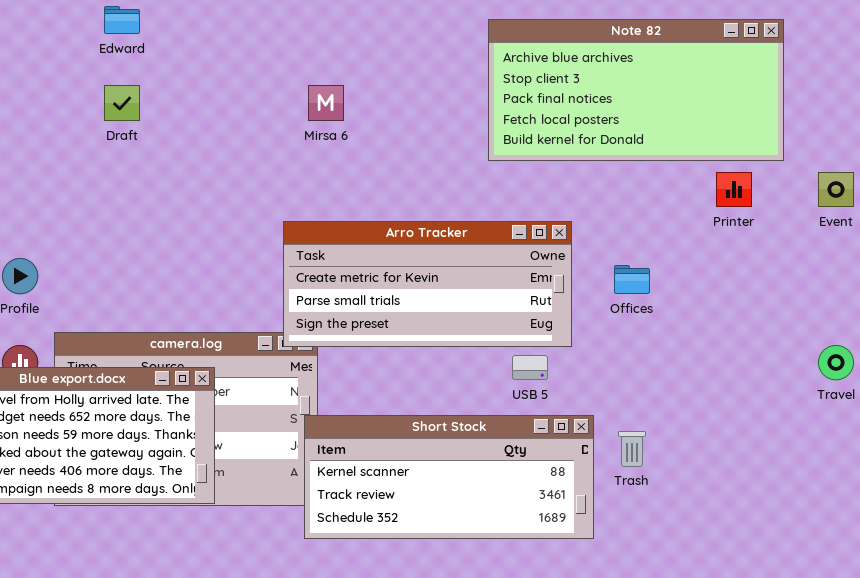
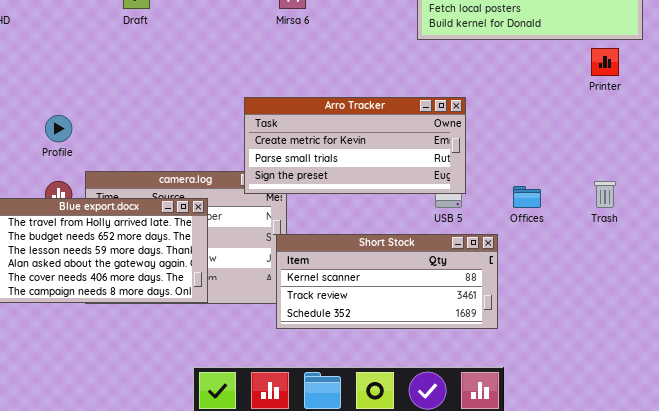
Arro Tracker: [283,221,572,347] -> [244,97,466,194], moved
Offices: [614,265,650,294] -> [513,186,541,208], moved
Trash: [618,431,646,467] -> [594,181,616,208], moved

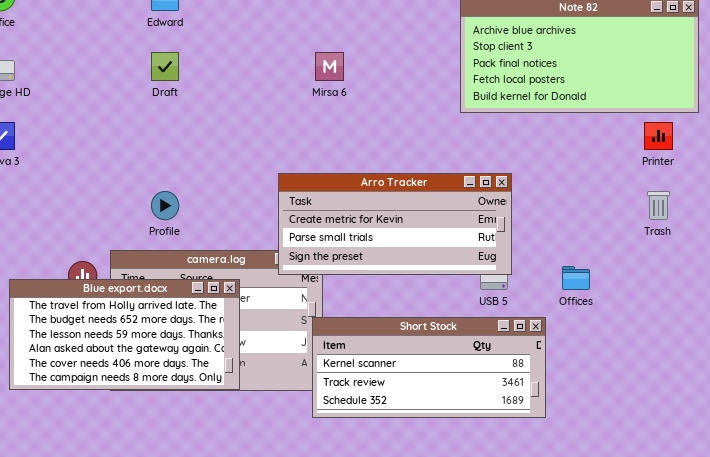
Profile: [45,115,72,142] -> [151,191,179,220], moved
Trash: [594,181,616,208] -> [647,191,670,220], moved

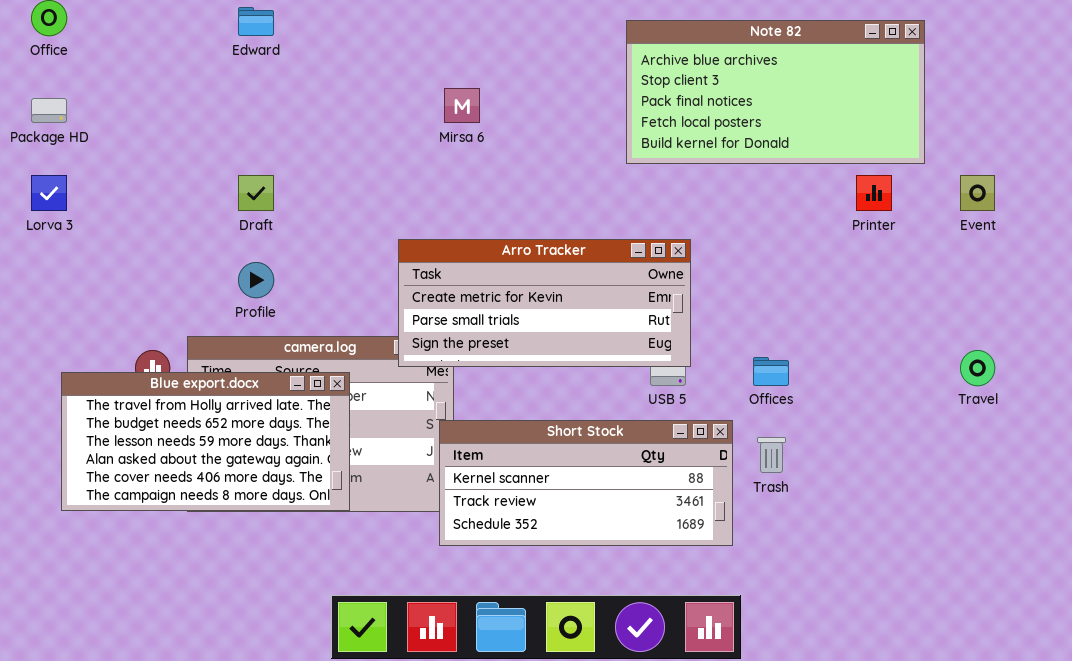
Draft: [151,52,179,81] -> [238,175,274,211], moved
Trash: [647,191,670,220] -> [757,437,786,473], moved

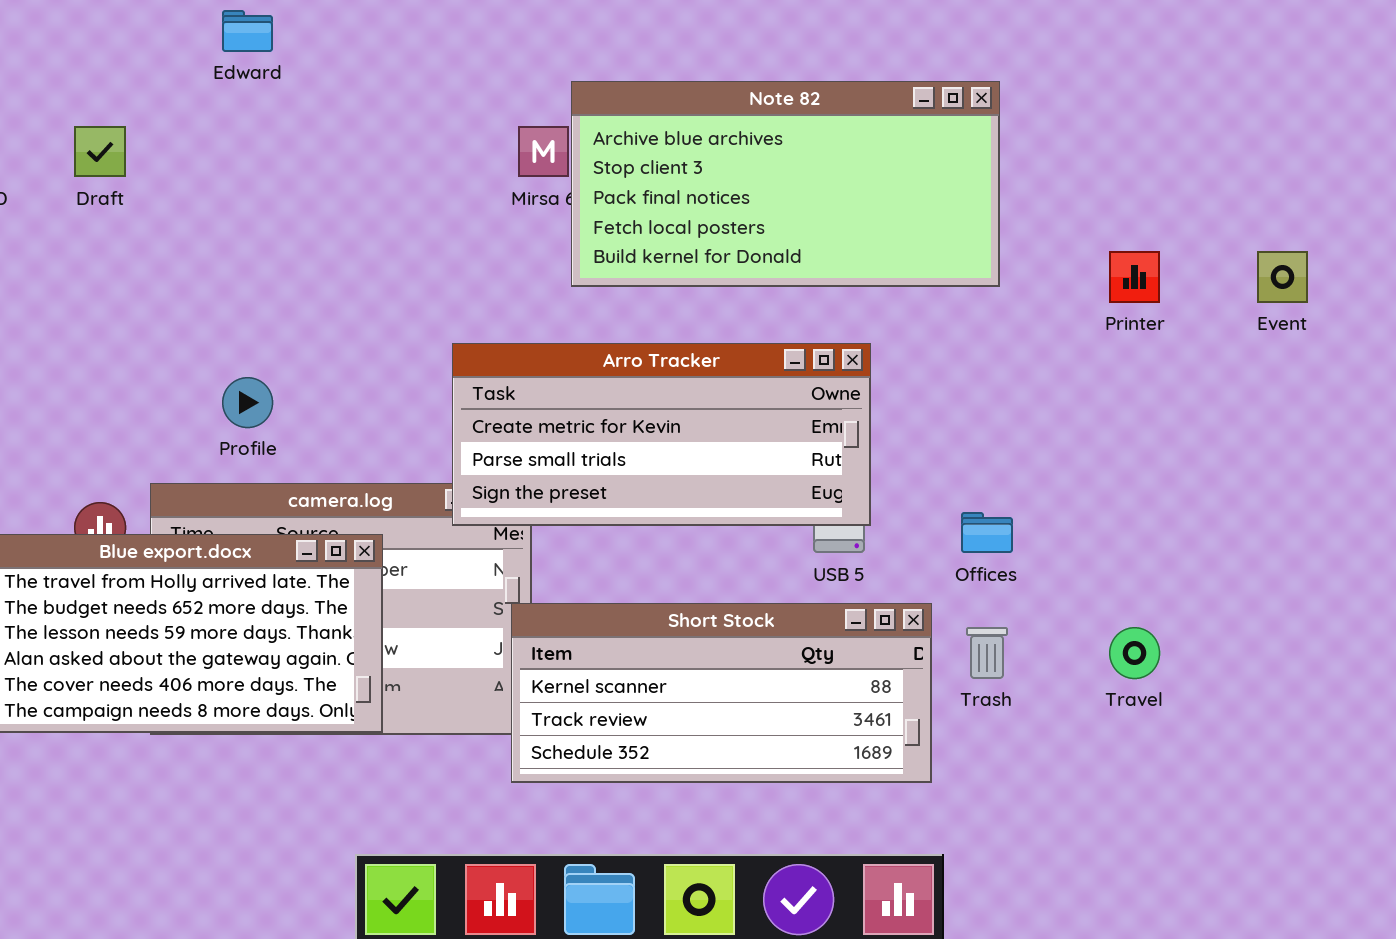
Note 82: [626,20,925,164] -> [571,81,1000,287], moved
Draft: [238,175,274,211] -> [74,126,126,177], moved
Travel: [960,350,995,386] -> [1109,627,1160,679], moved

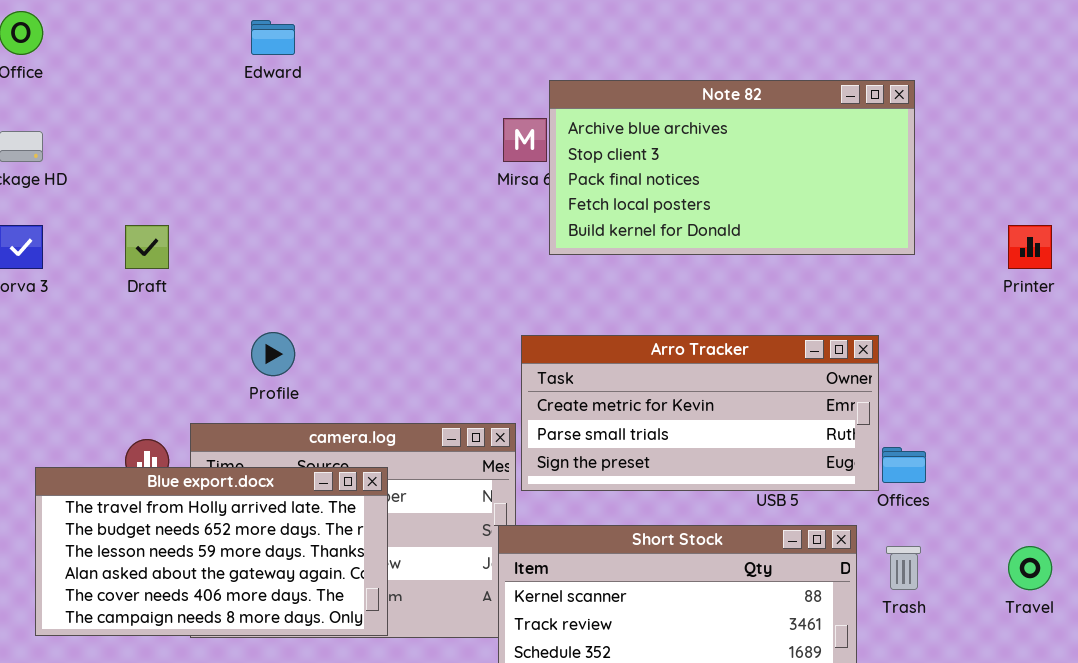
Draft: [74,126,126,177] -> [125,225,169,269], moved
Arro Tracker: [452,343,871,526] -> [521,335,879,491], moved

